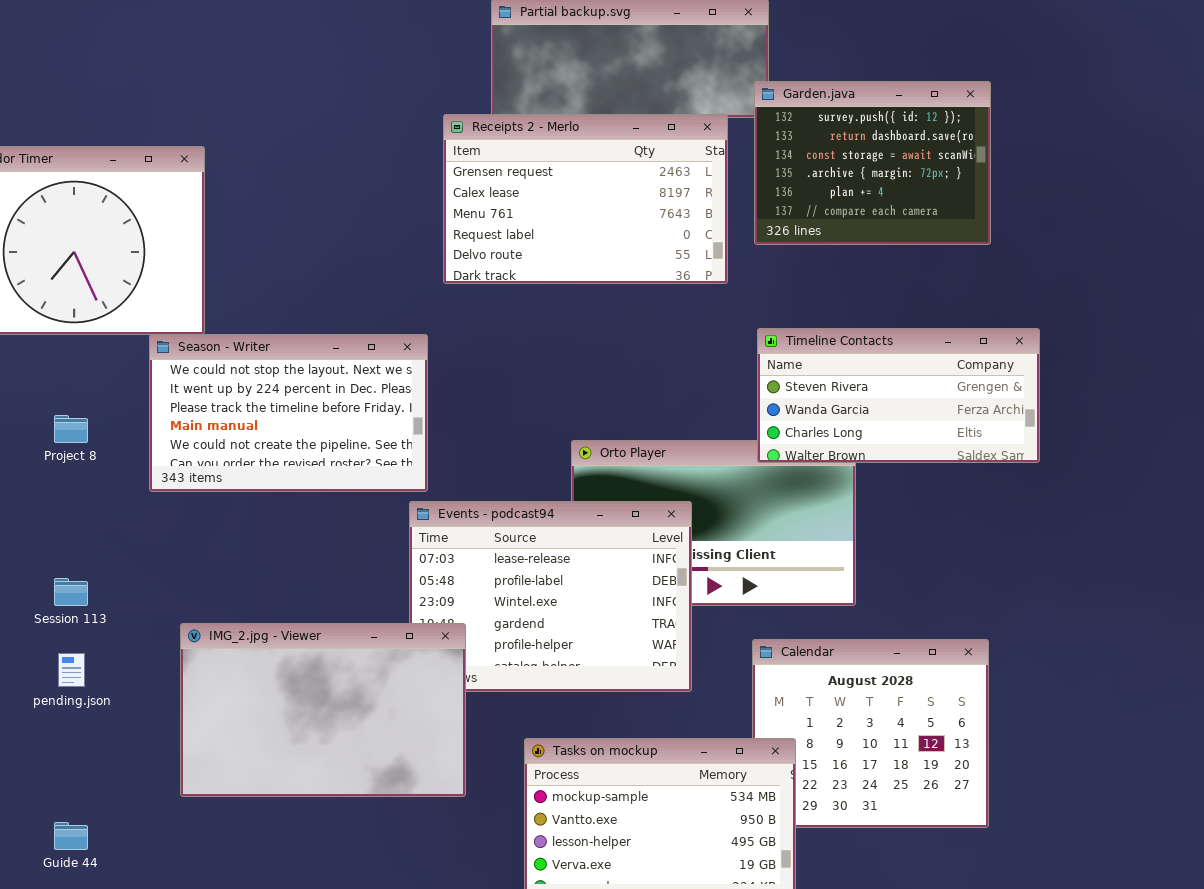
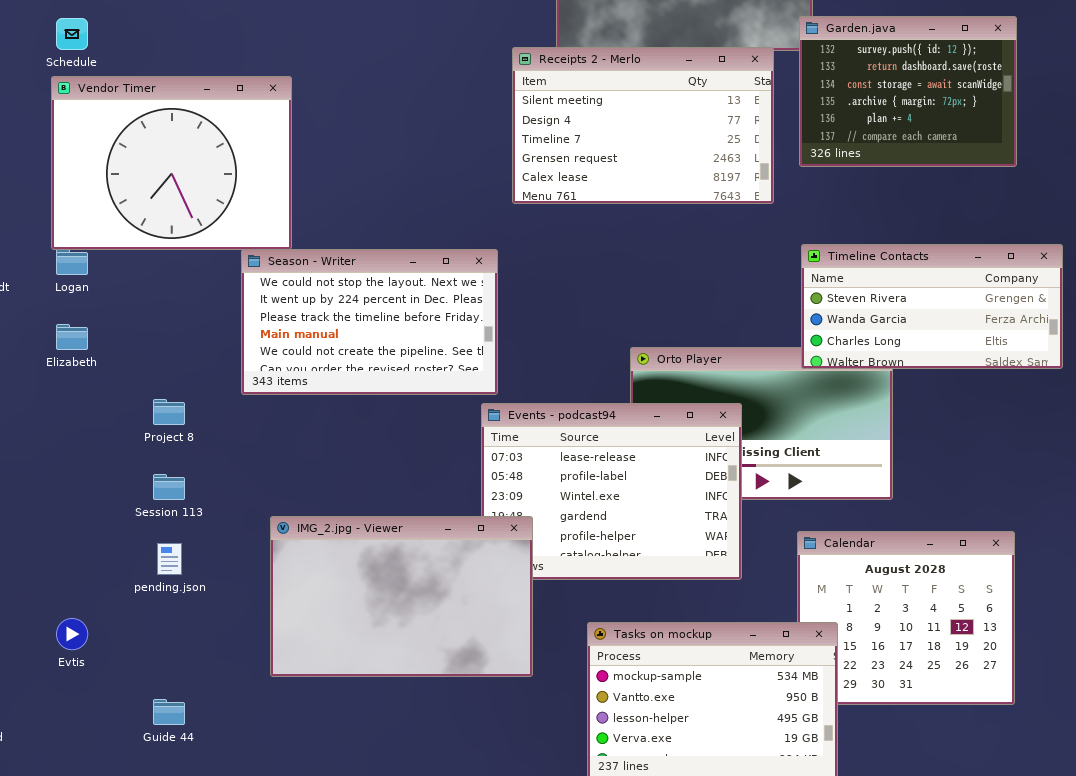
Receipts 2 - Merlo: [443,114,728,284] -> [512,47,774,204], scrolled up 3 rows
Project 8: [54,415,88,443] -> [153,399,185,425], moved

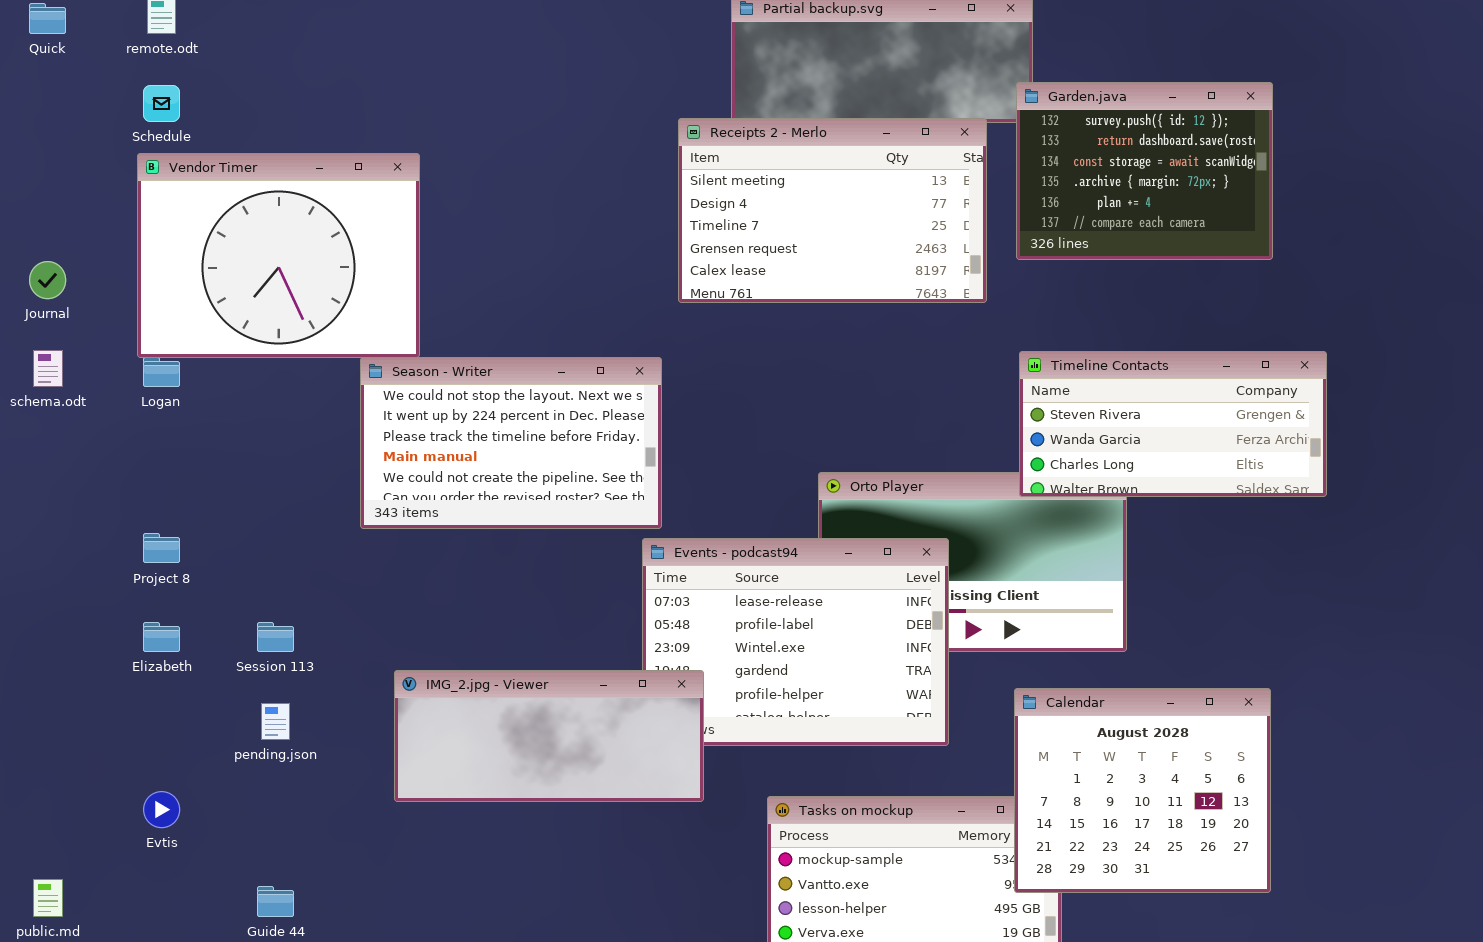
Elizabeth: [56,324,88,350] -> [143,622,180,652], moved
Project 8: [153,399,185,425] -> [143,533,180,563], moved
IMG_2.jpg - Viewer: [270,516,533,677] -> [394,670,704,802], resized
Calendar: [797,531,1015,705] -> [1014,688,1271,893], raised

